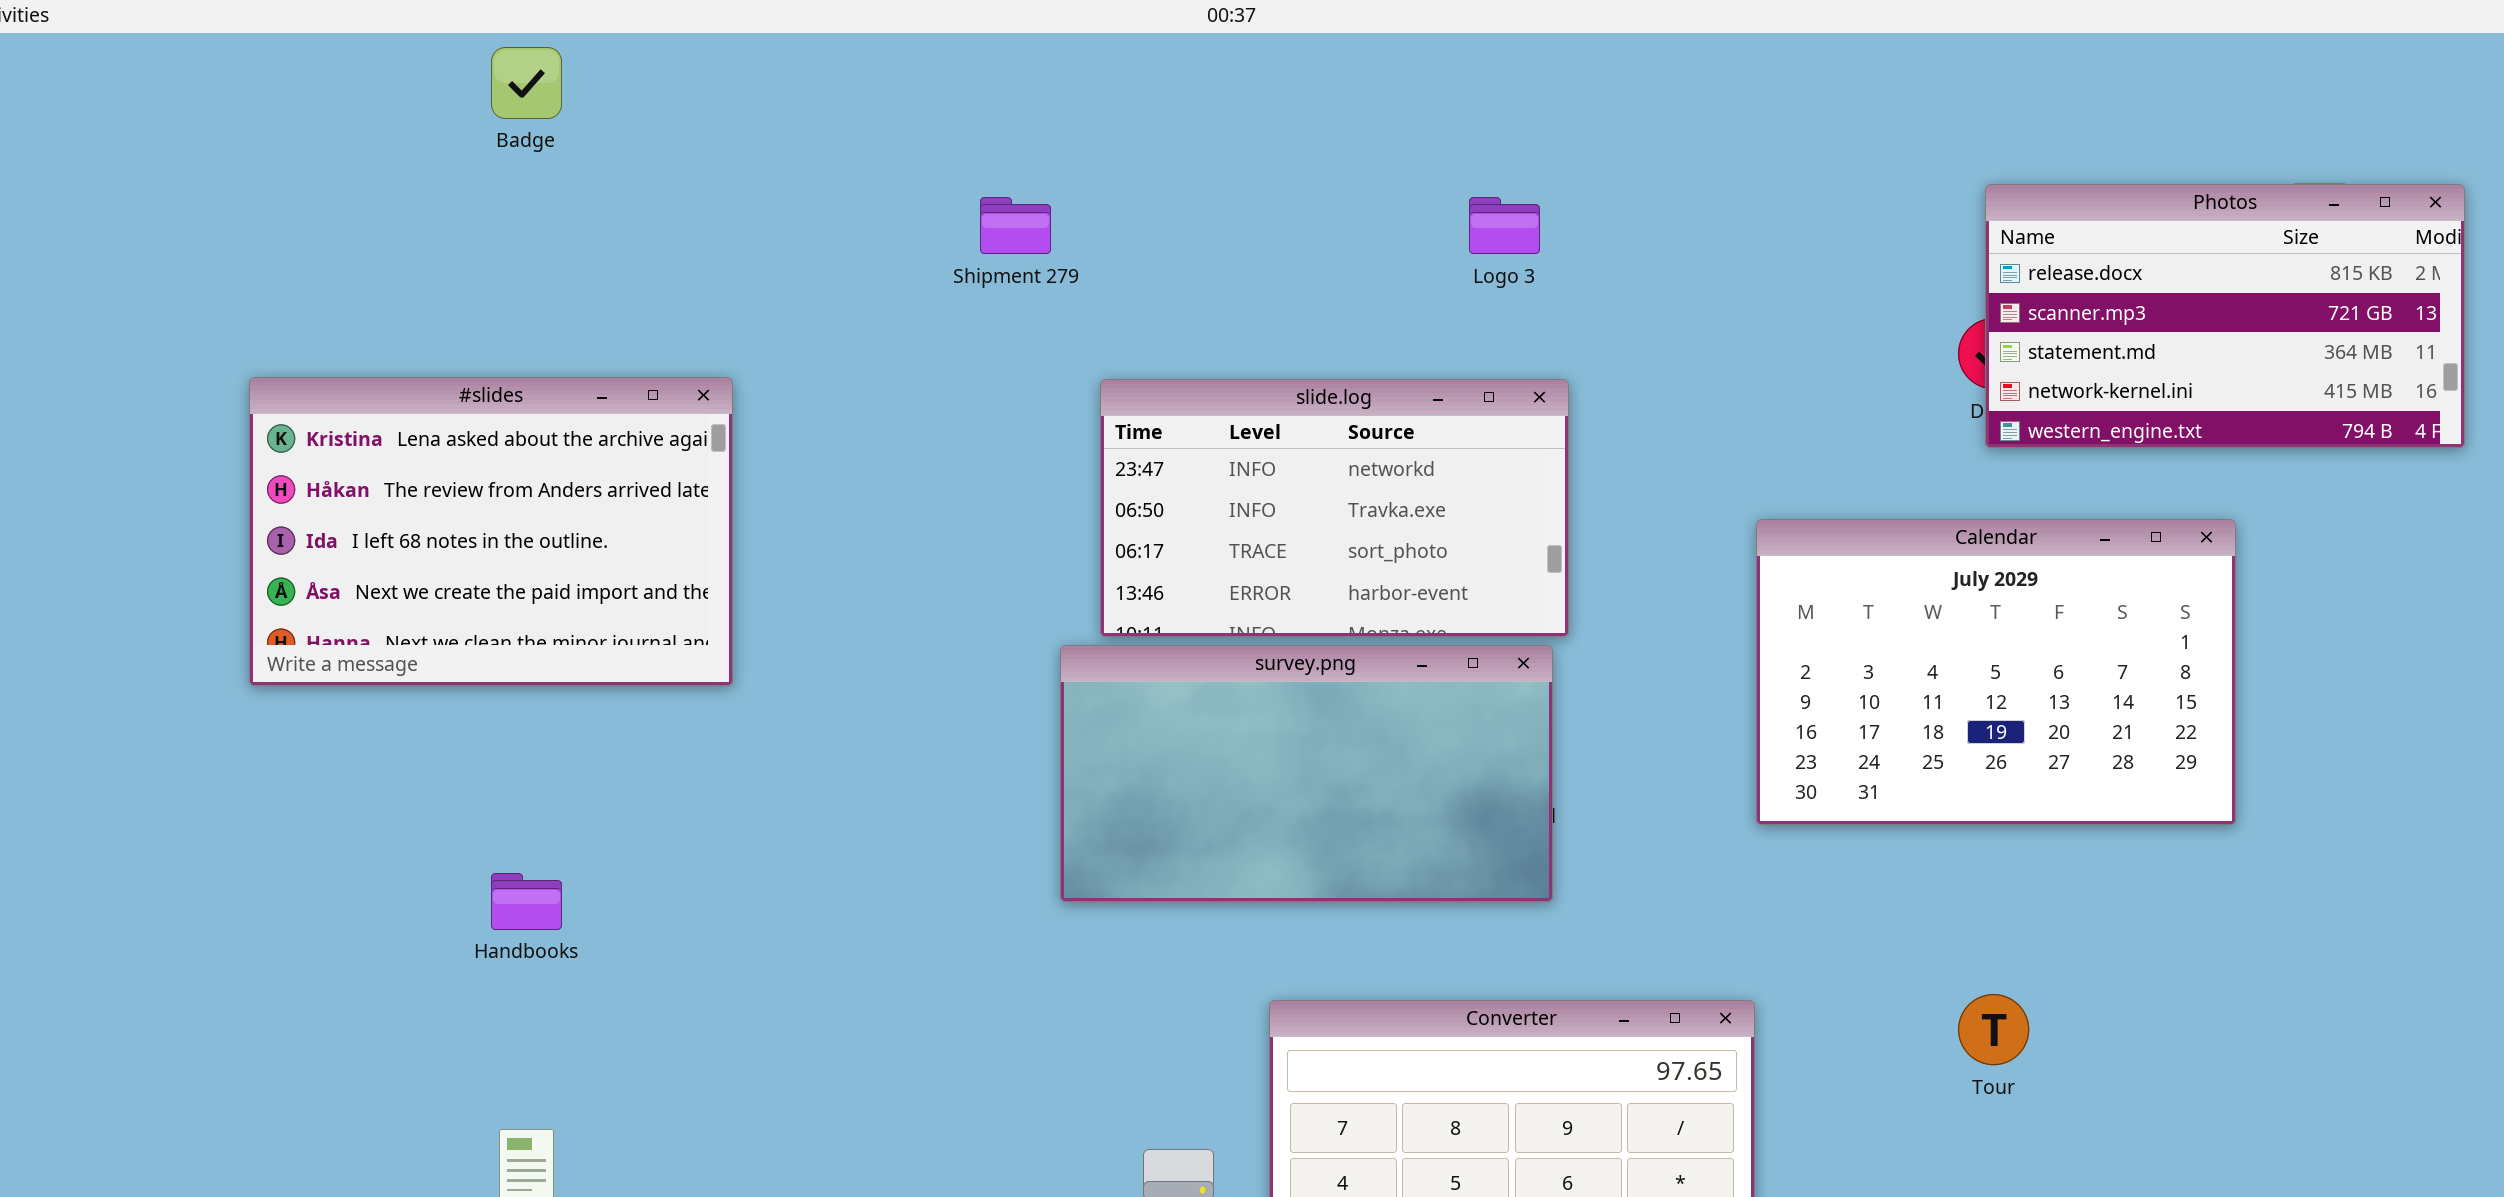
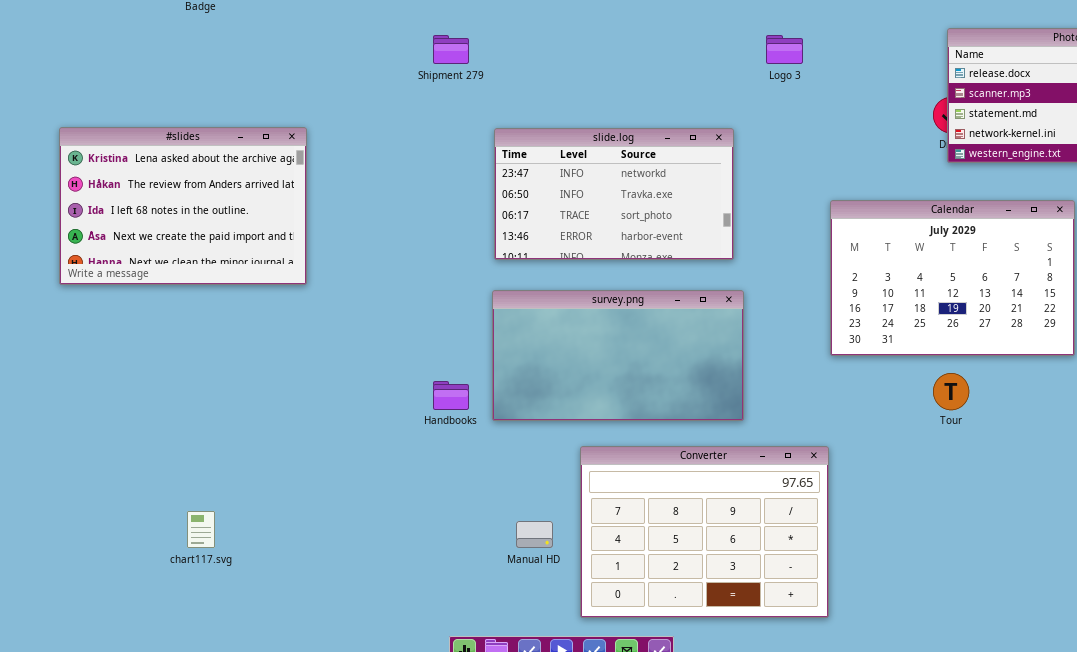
Logo 3: [1469,197,1540,254] -> [766,35,803,64], moved
survey.png: [1060,645,1553,902] -> [492,290,744,421], moved
Handbooks: [491,873,562,930] -> [433,381,469,410], moved
Tour: [1958,994,2029,1065] -> [933,373,969,410], moved

